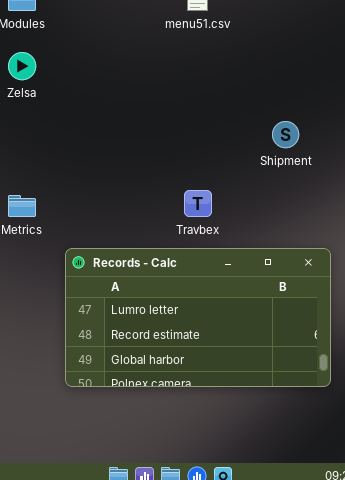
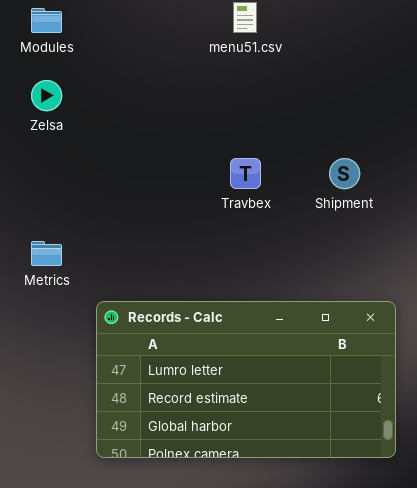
Travbex: [184,190,212,217] -> [230,158,261,189], moved

